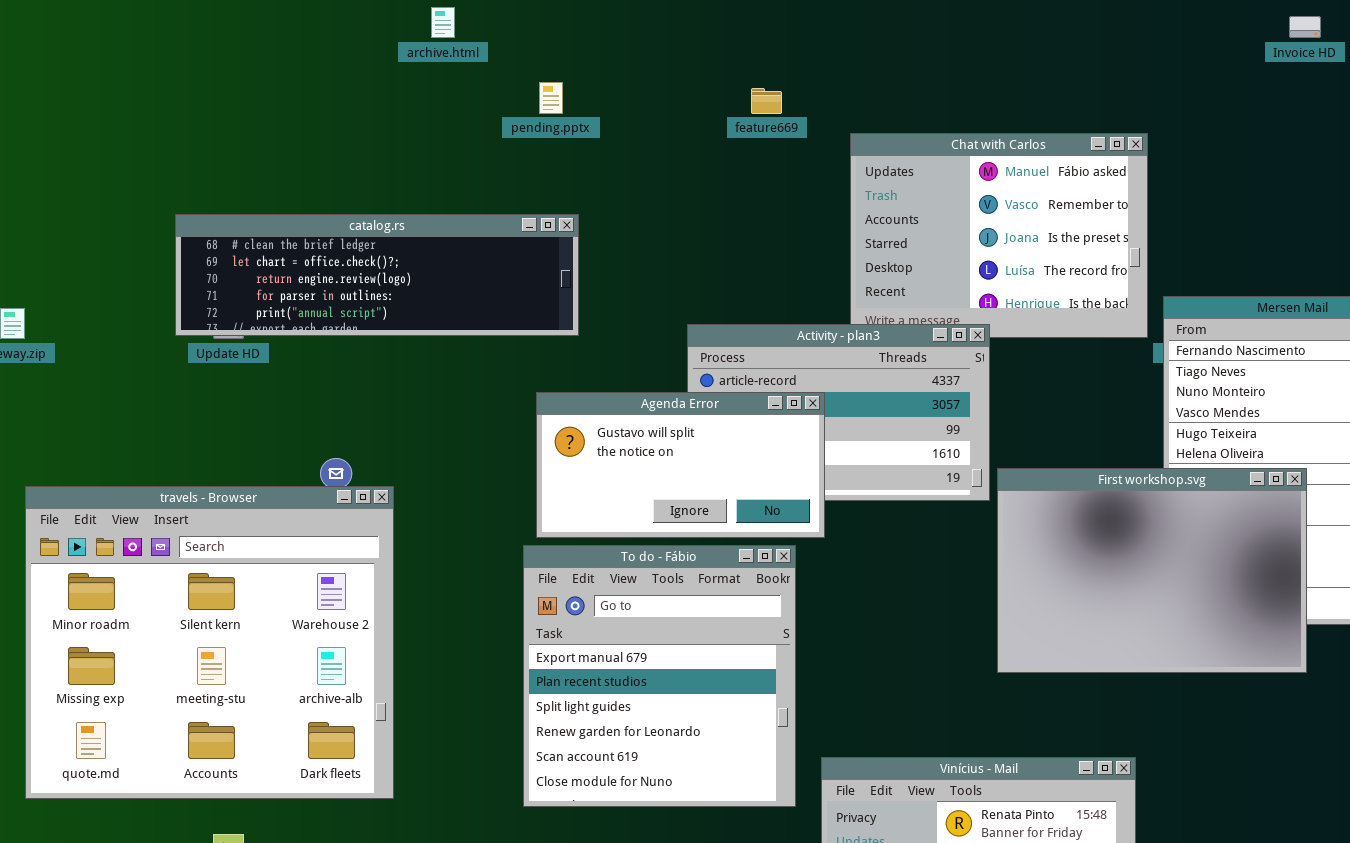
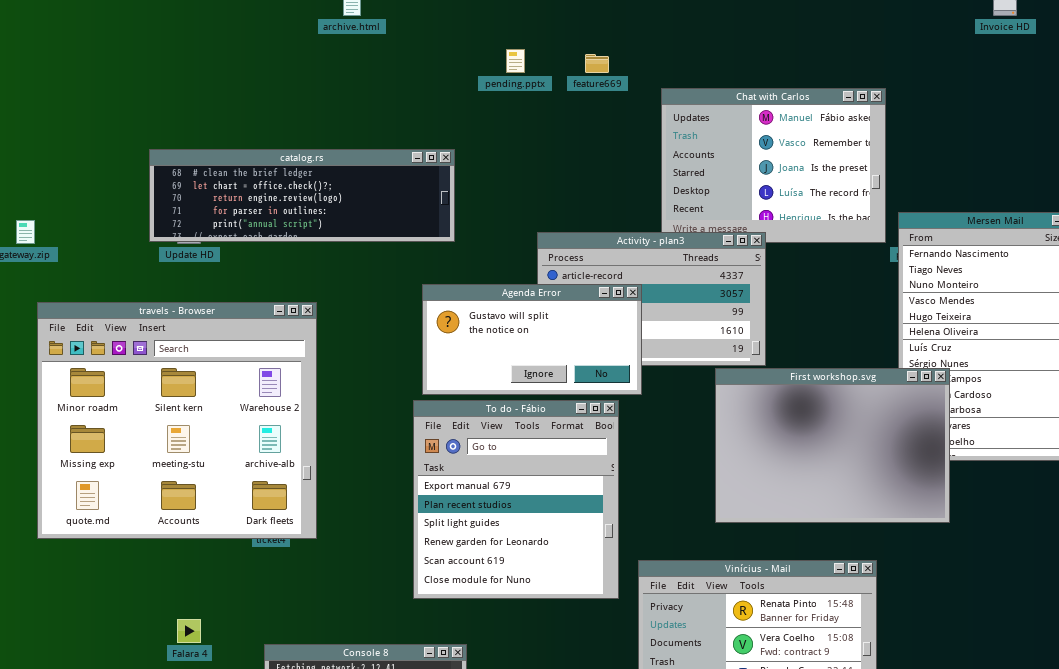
pending.pptx: [539,82,563,114] -> [506,49,525,73], moved
First workshop.svg: [997,468,1307,673] -> [715,368,950,523], moved
travels - Browser: [25,486,394,799] -> [37,302,317,539], moved

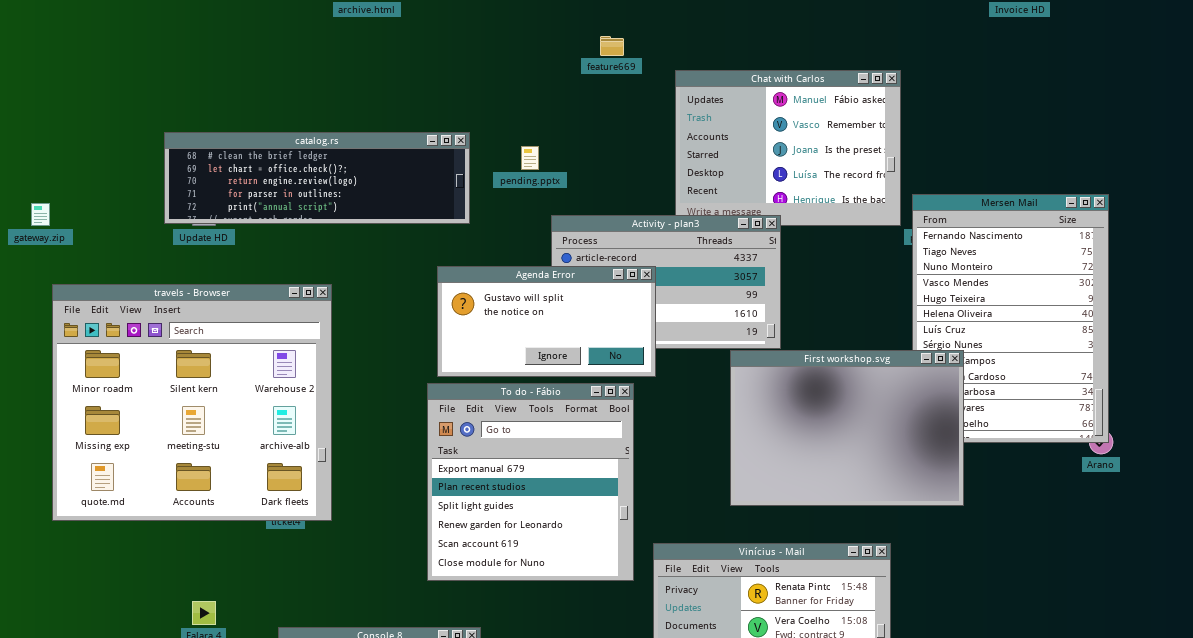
pending.pptx: [506,49,525,73] -> [521,146,539,170], moved

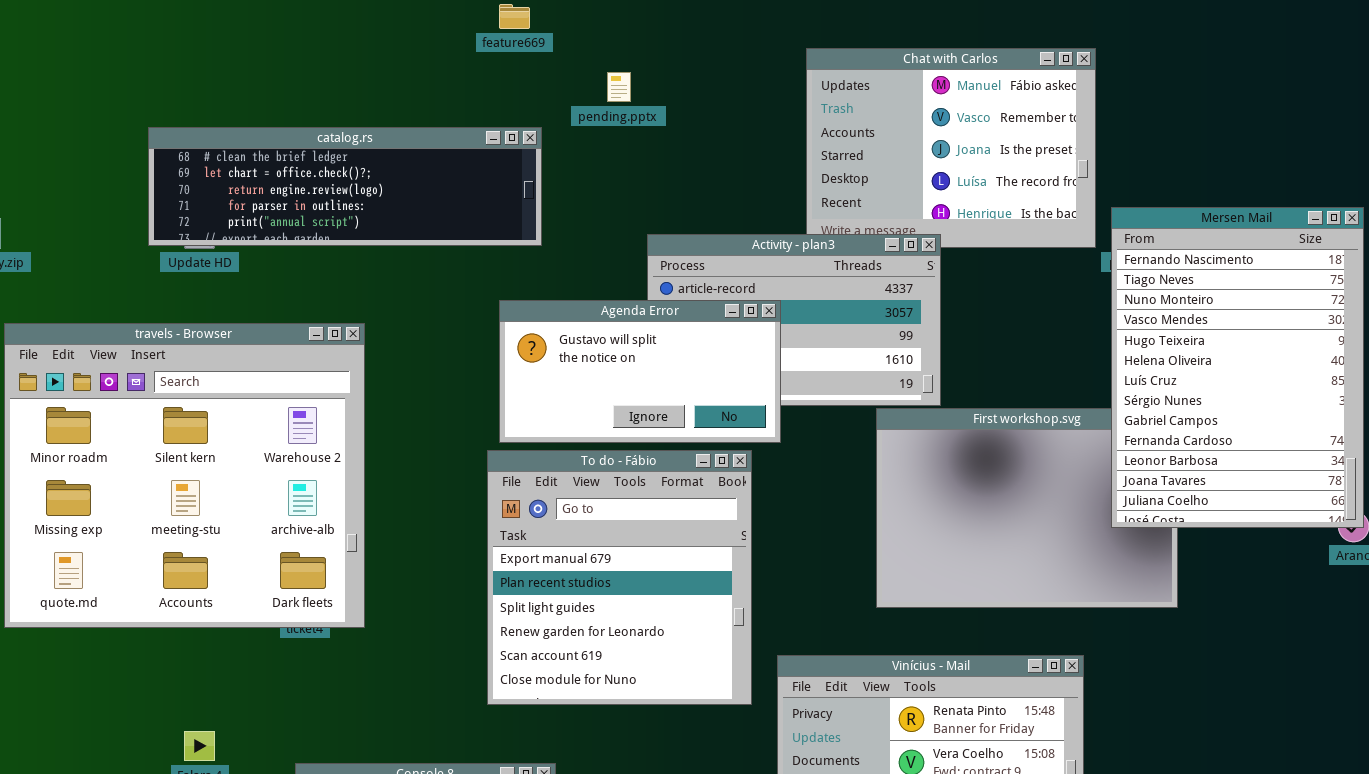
feature669: [600,36,624,56] -> [499,4,530,29], moved
pending.pptx: [521,146,539,170] -> [607,72,631,102], moved
Mersen Mail: [912,194,1109,443] -> [1111,207,1364,528], raised

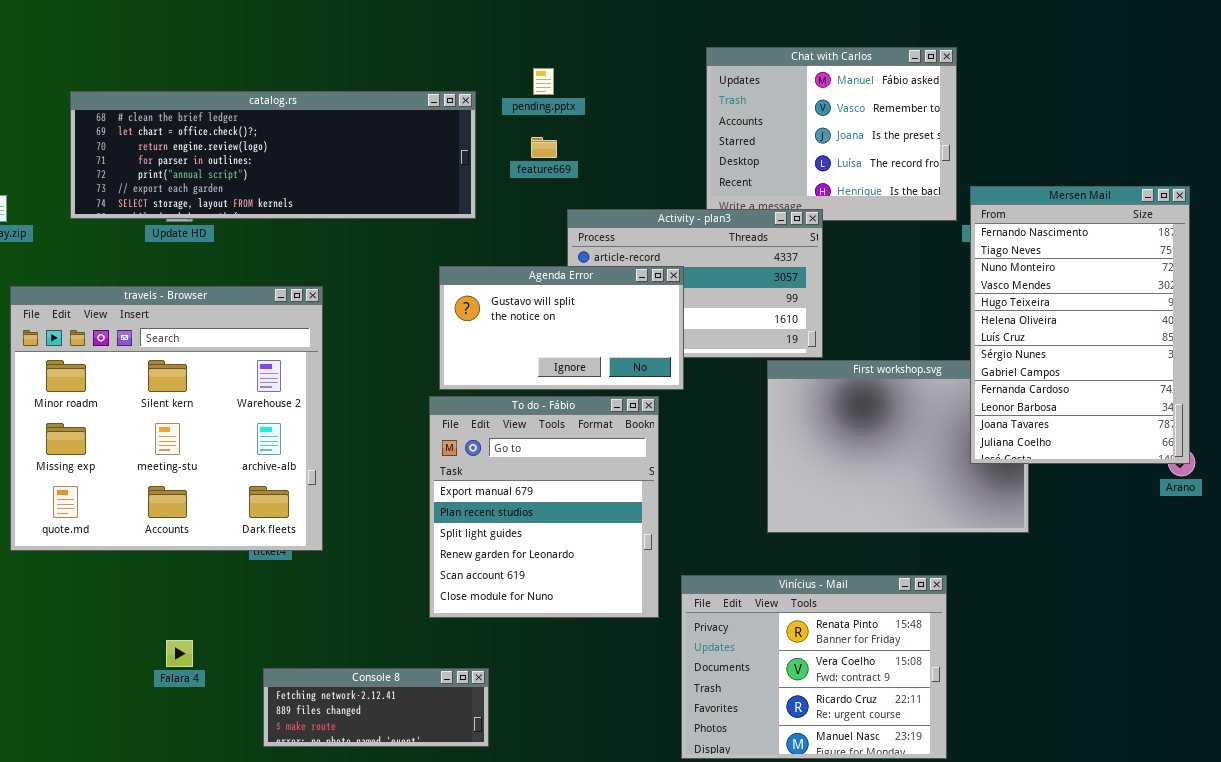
feature669: [499,4,530,29] -> [531,137,557,158], moved
catalog.rs: [148,127,542,246] -> [70,91,476,219], resized

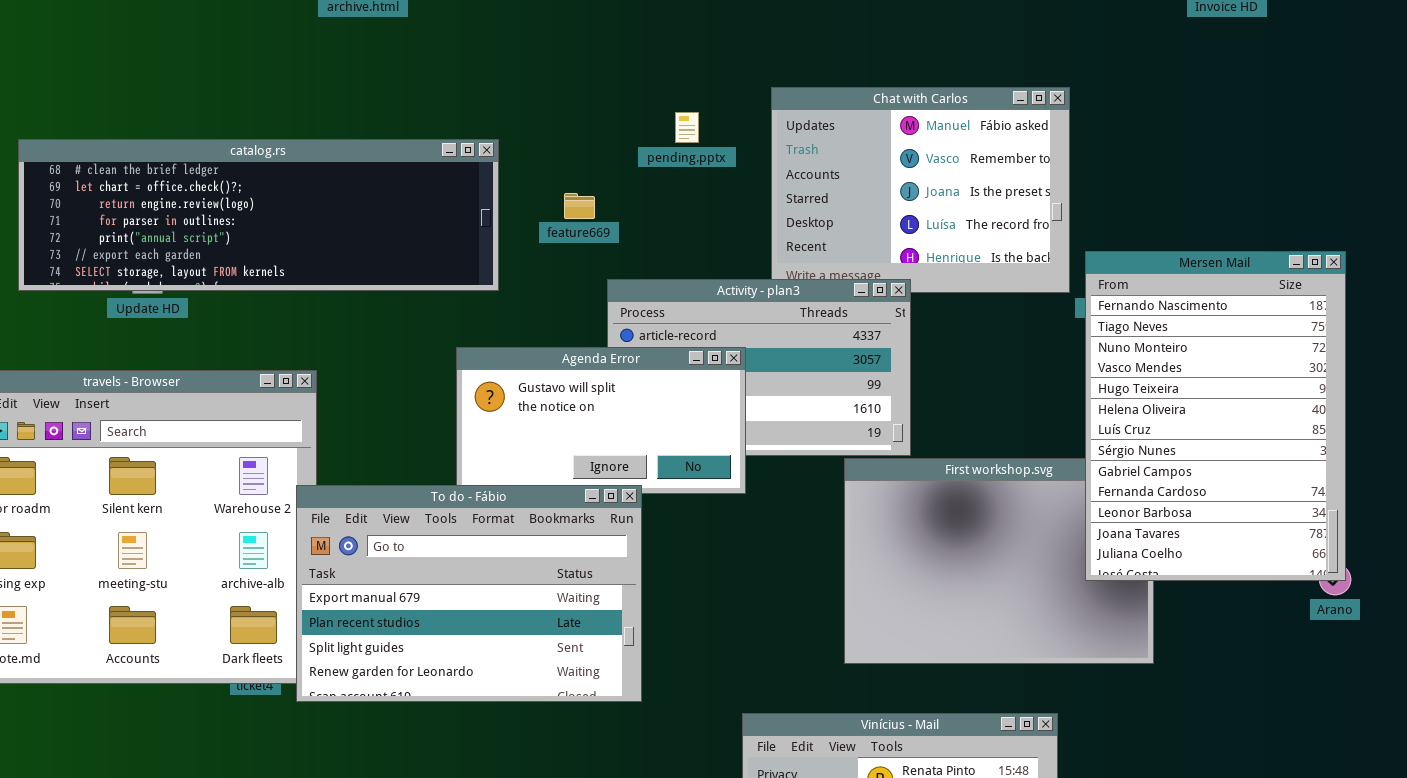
pending.pptx: [533,68,554,95] -> [675,112,699,143], moved
To do - Fábio: [429,396,659,618] -> [296,485,642,702], moved, resized

